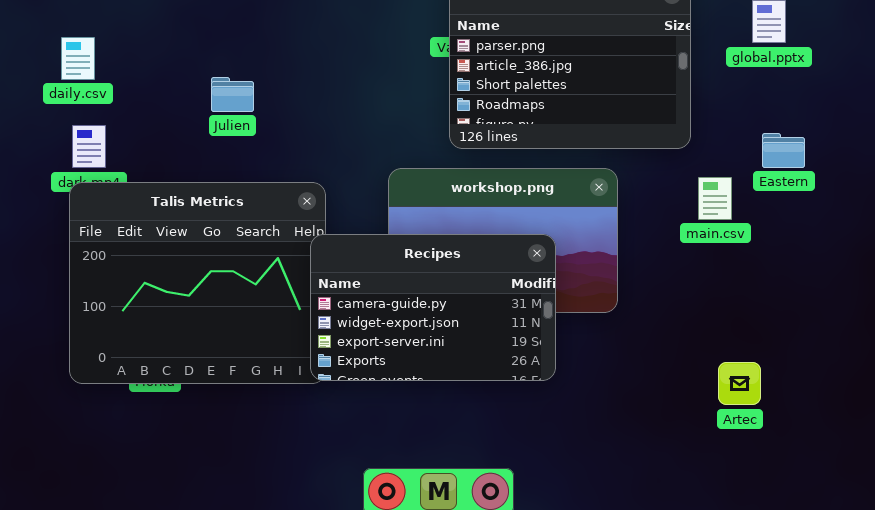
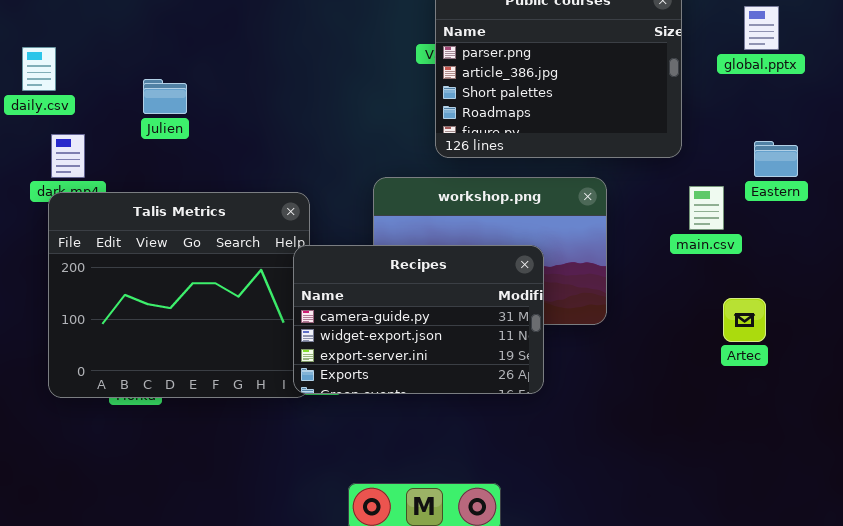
daily.csv: [61,37,95,80] -> [22,47,56,91], moved
Julien: [211,77,254,112] -> [143,79,187,114], moved
Artec: [718,362,761,405] -> [723,298,766,342], moved

